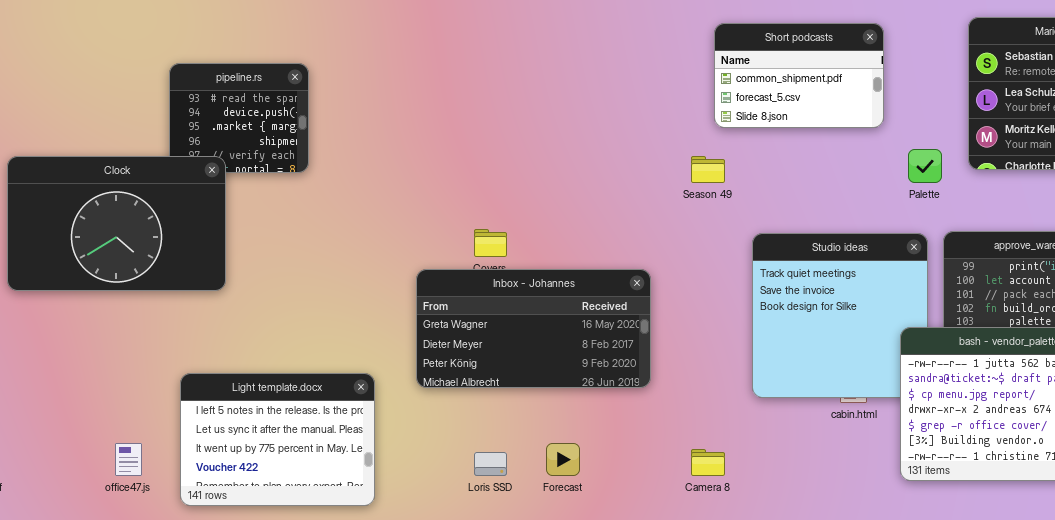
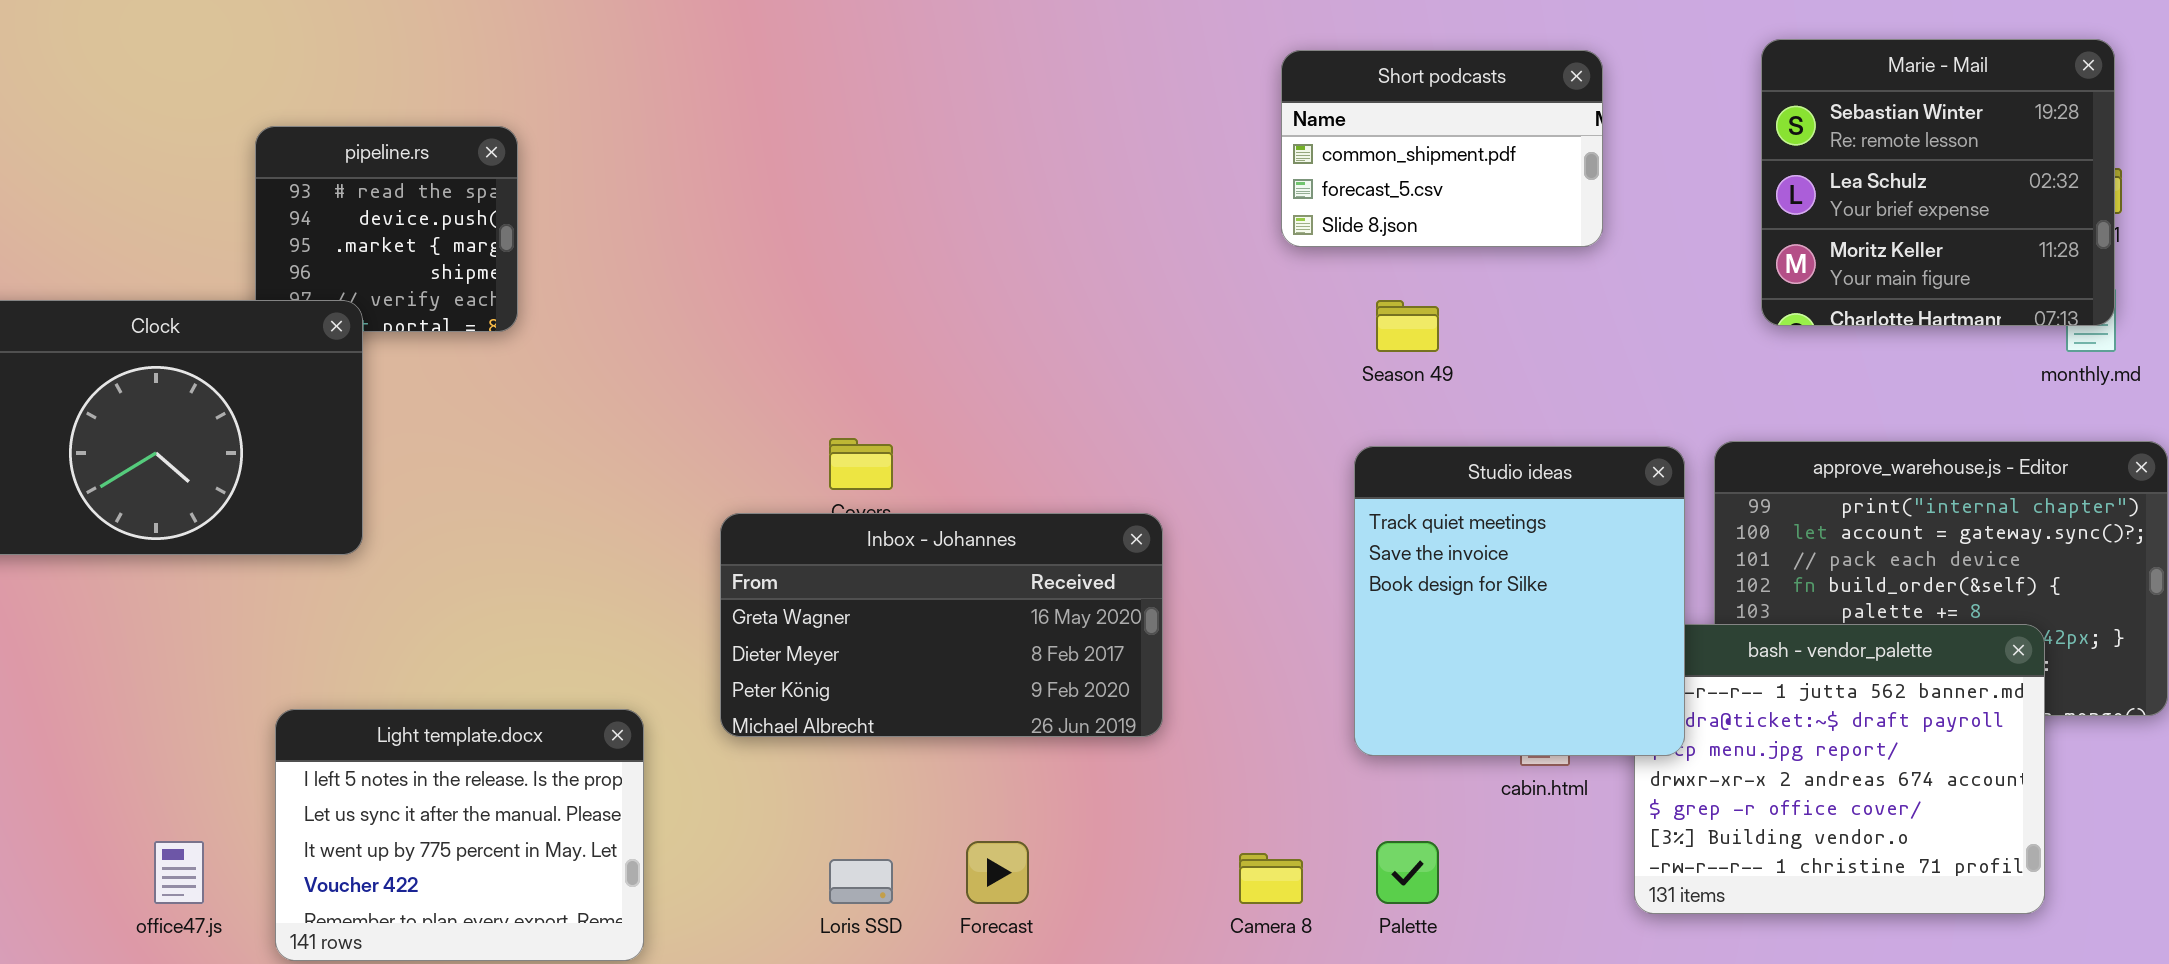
Palette: [908,149,942,183] -> [1376,841,1439,904], moved
Season 49: [691,156,725,183] -> [1376,300,1439,352], moved
Studio ideas: [752,233,928,398] -> [1354,446,1685,756], raised

